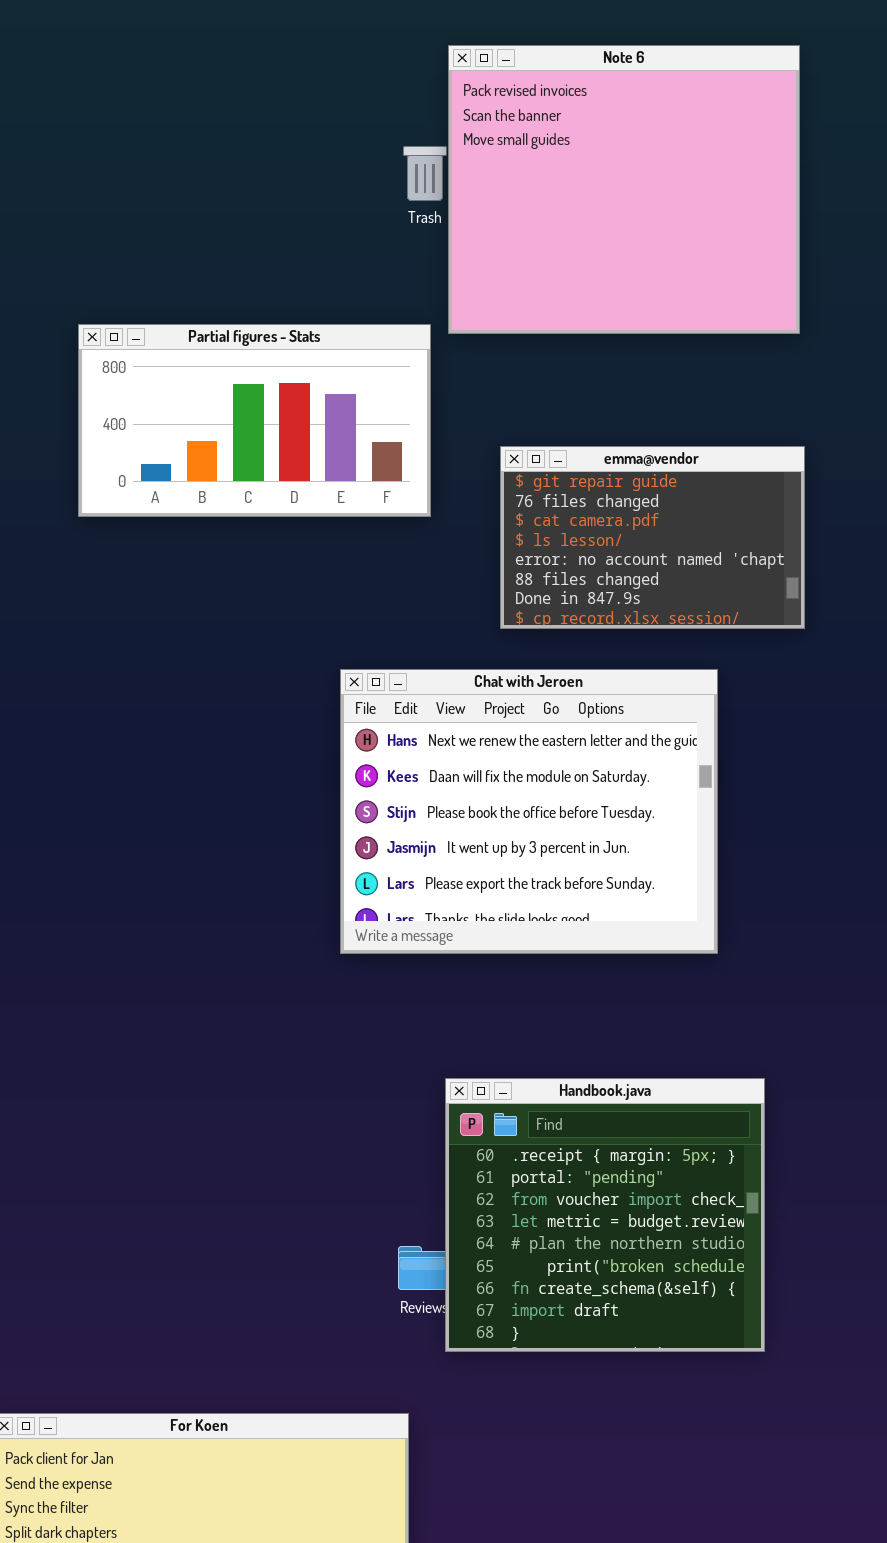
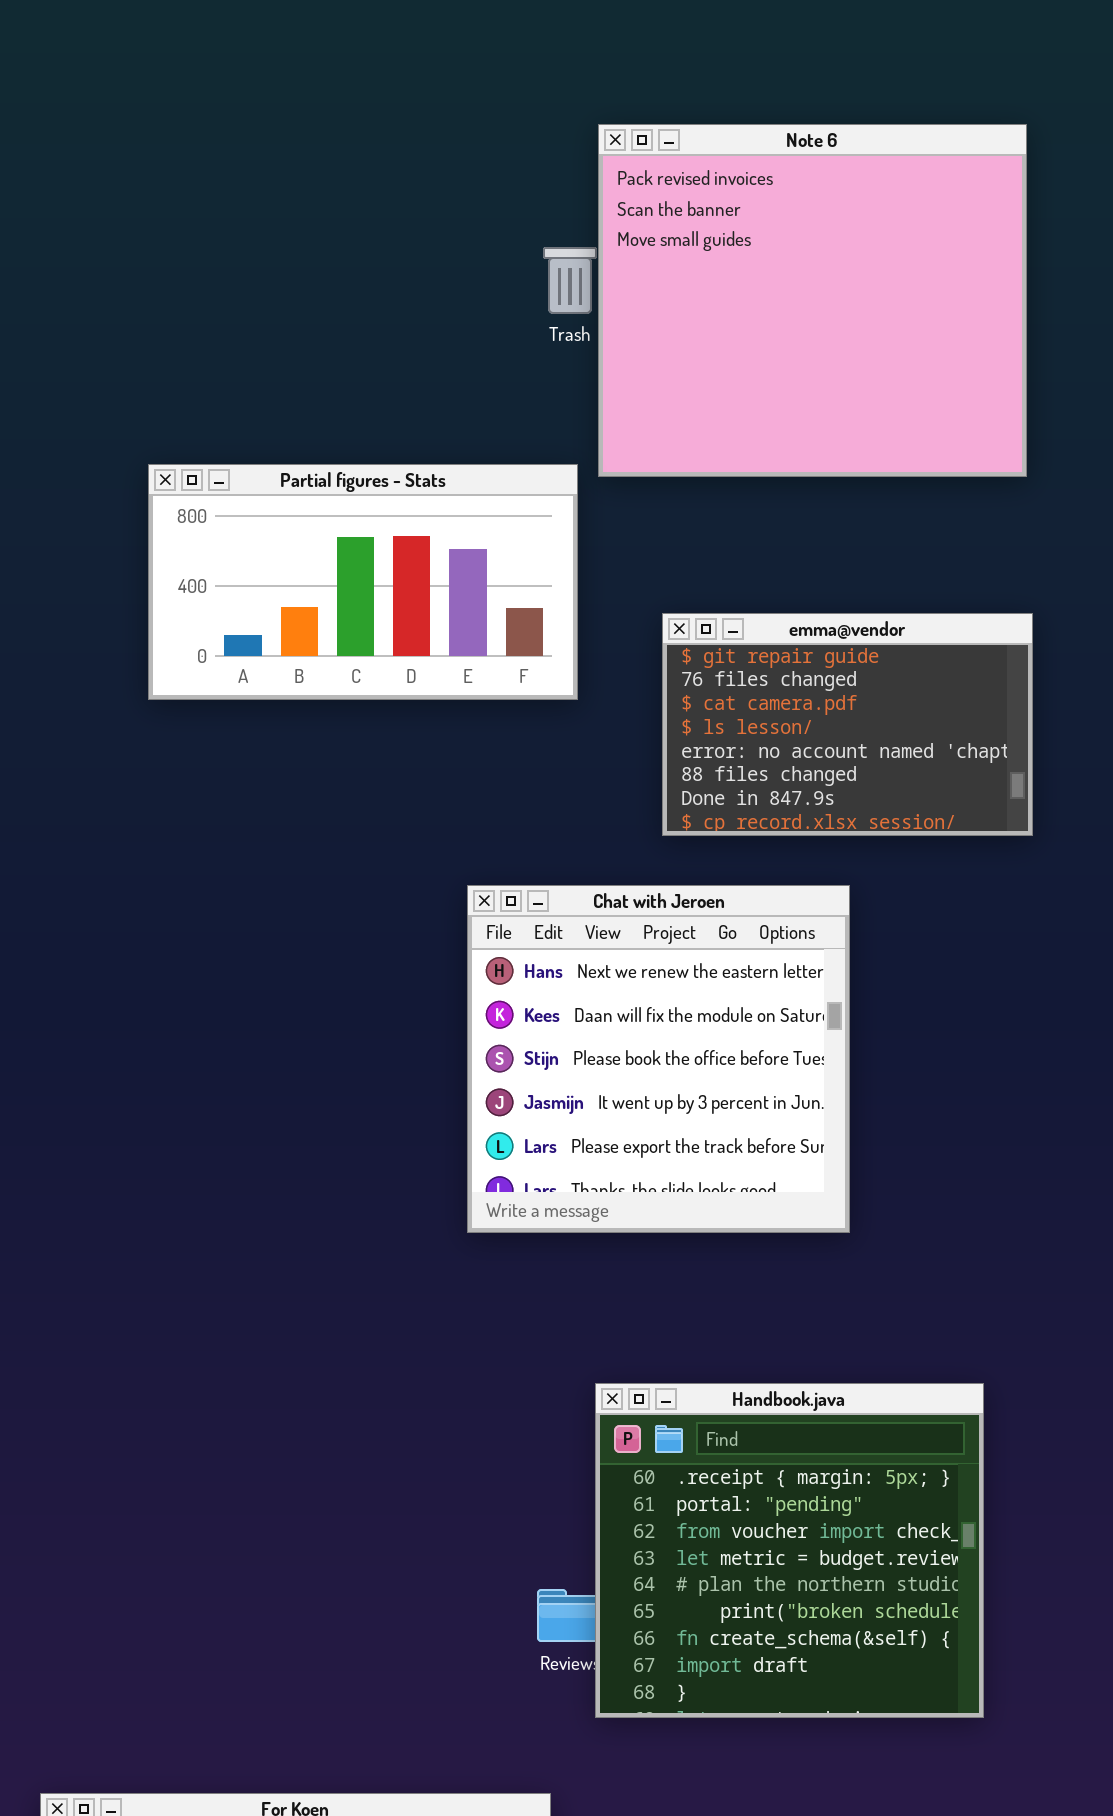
Chat with Jeroen: [340,669,718,954] -> [467,885,850,1233], resized

